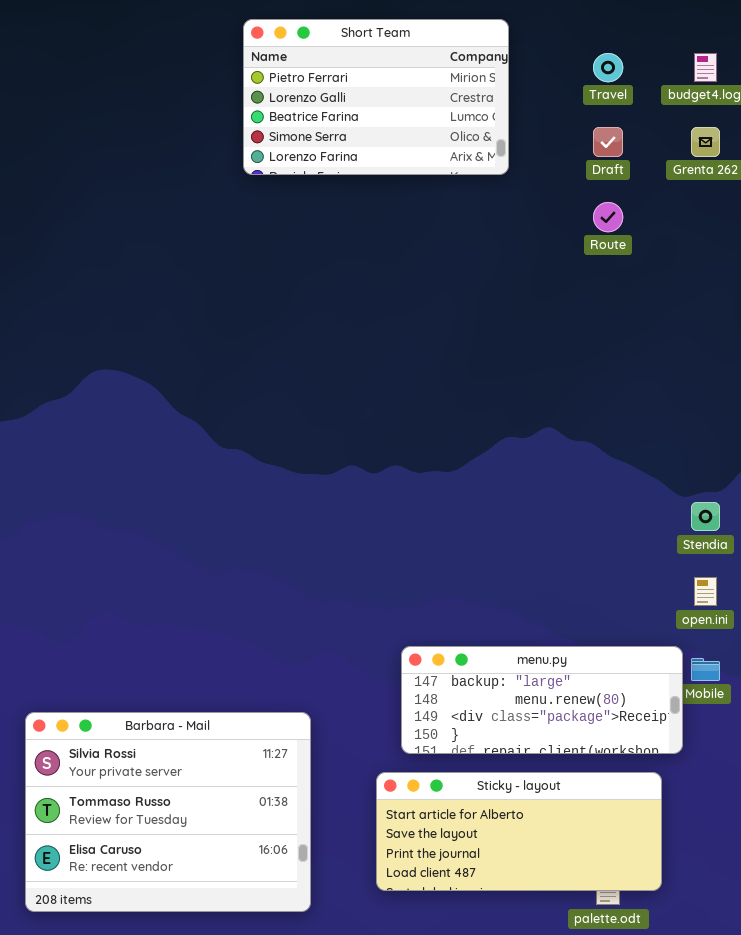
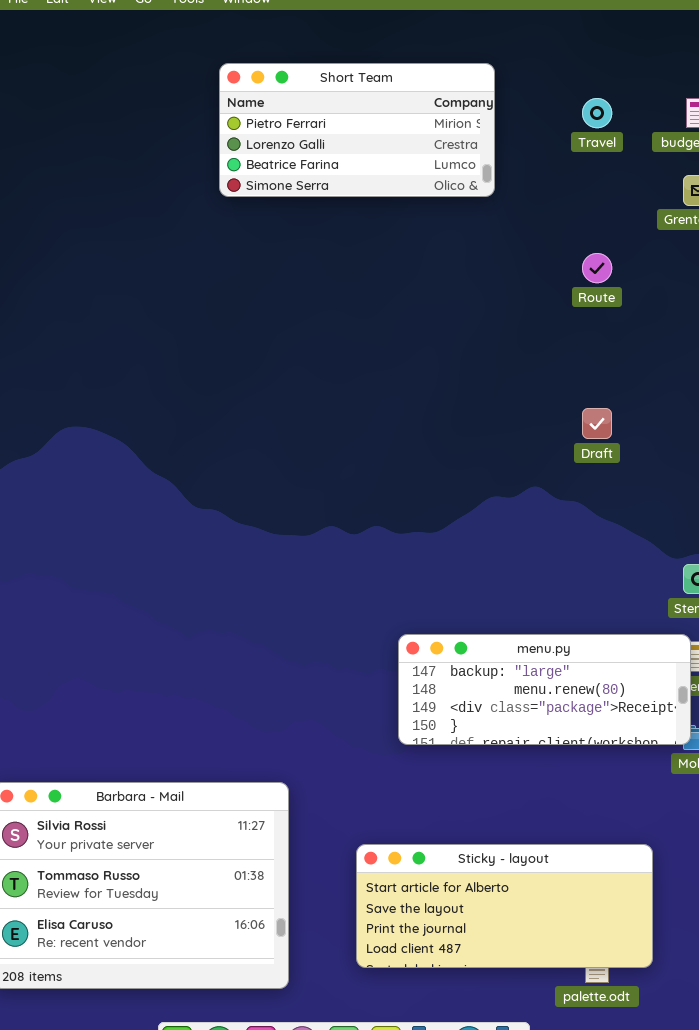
Short Team: [243,19,509,175] -> [219,63,495,197], resized
Draft: [593,127,623,157] -> [582,408,612,439], moved
menu.py: [401,646,683,754] -> [398,634,691,745], moved

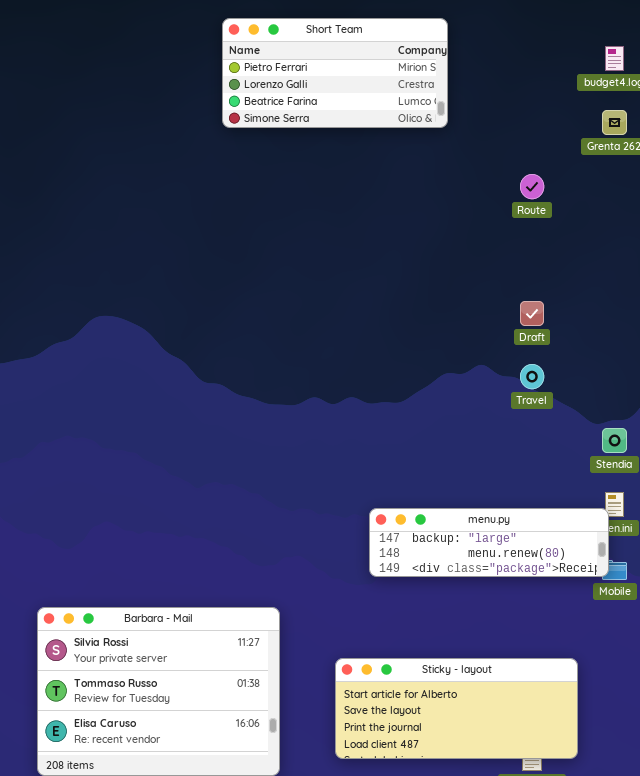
Travel: [582,98,612,128] -> [520,364,544,389], moved
menu.py: [398,634,691,745] -> [369,508,609,577], resized

